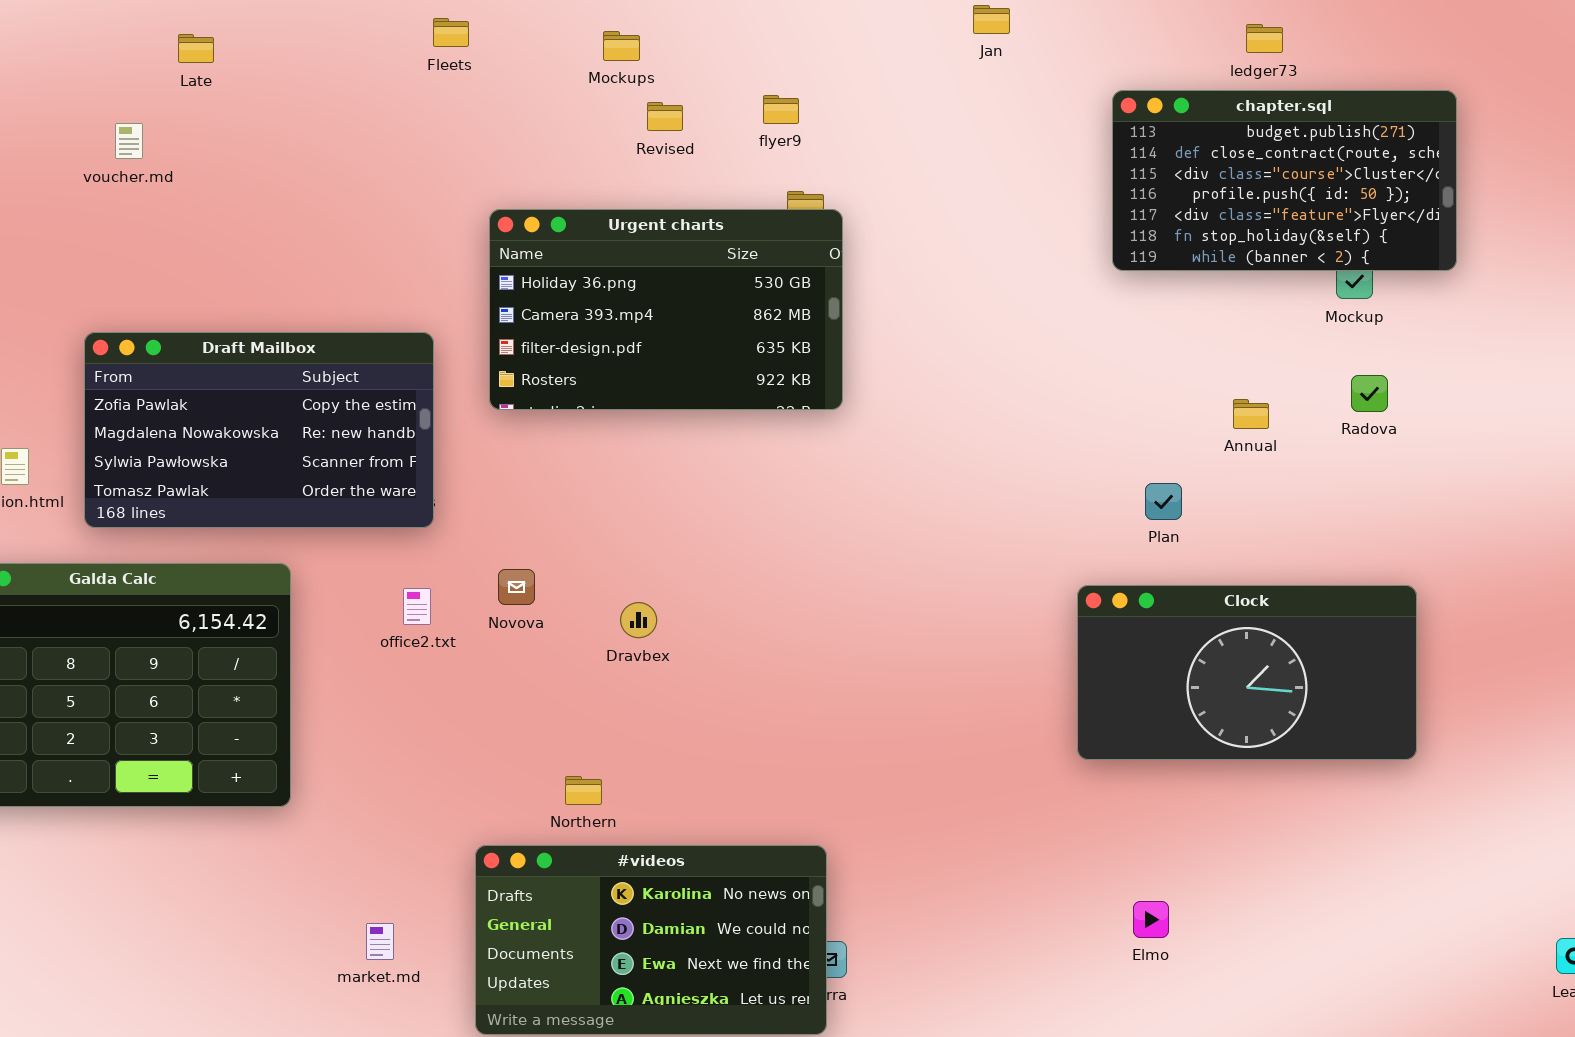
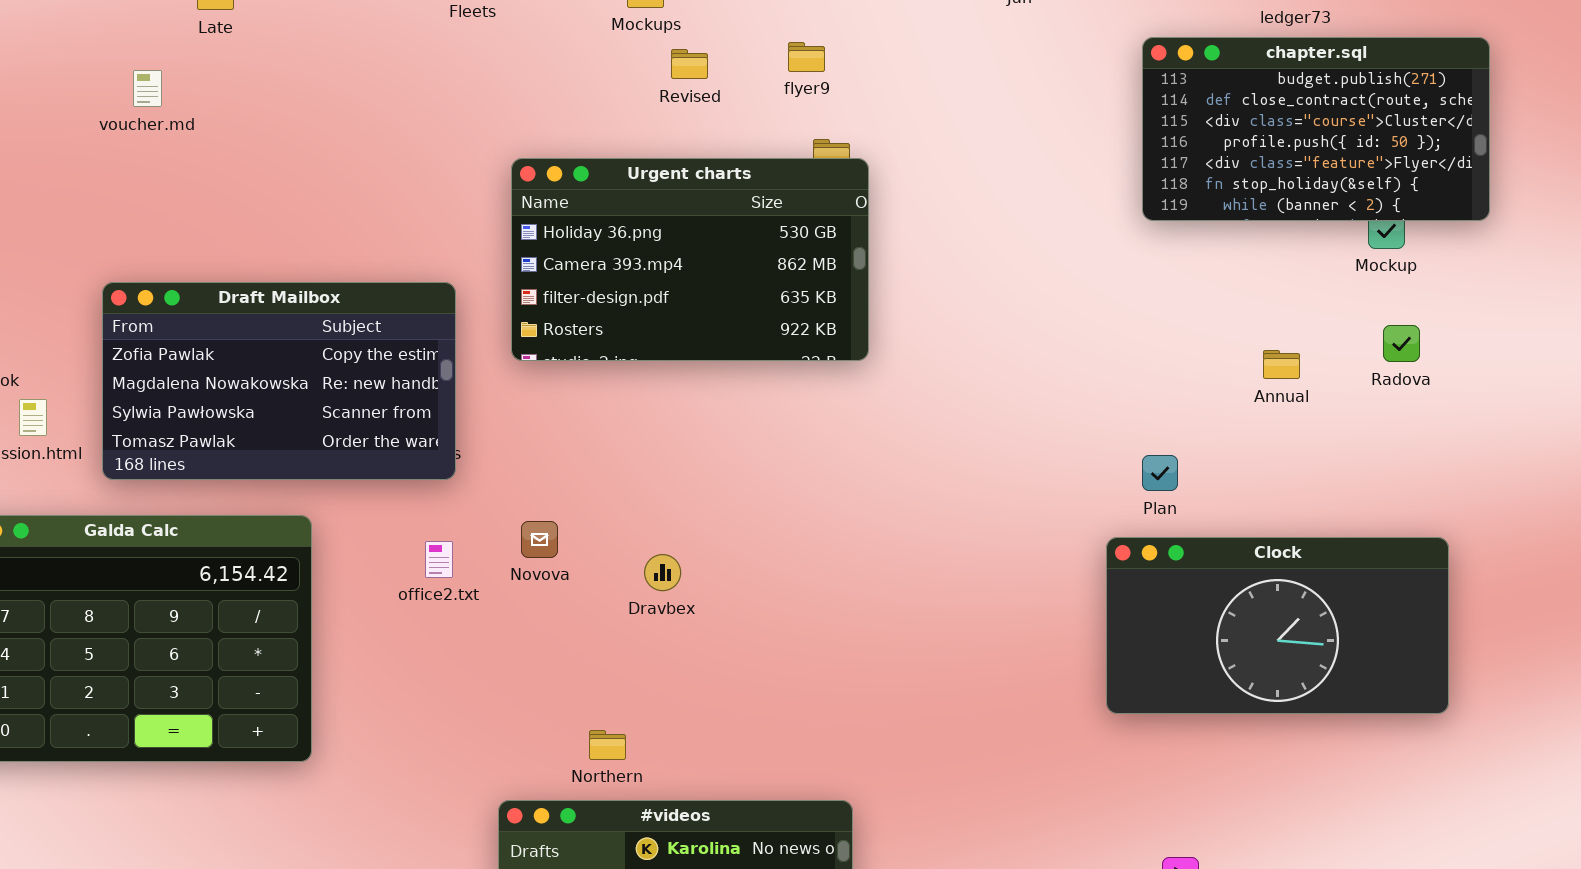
Plan: [1145,483,1182,520] -> [1142,455,1178,491], moved

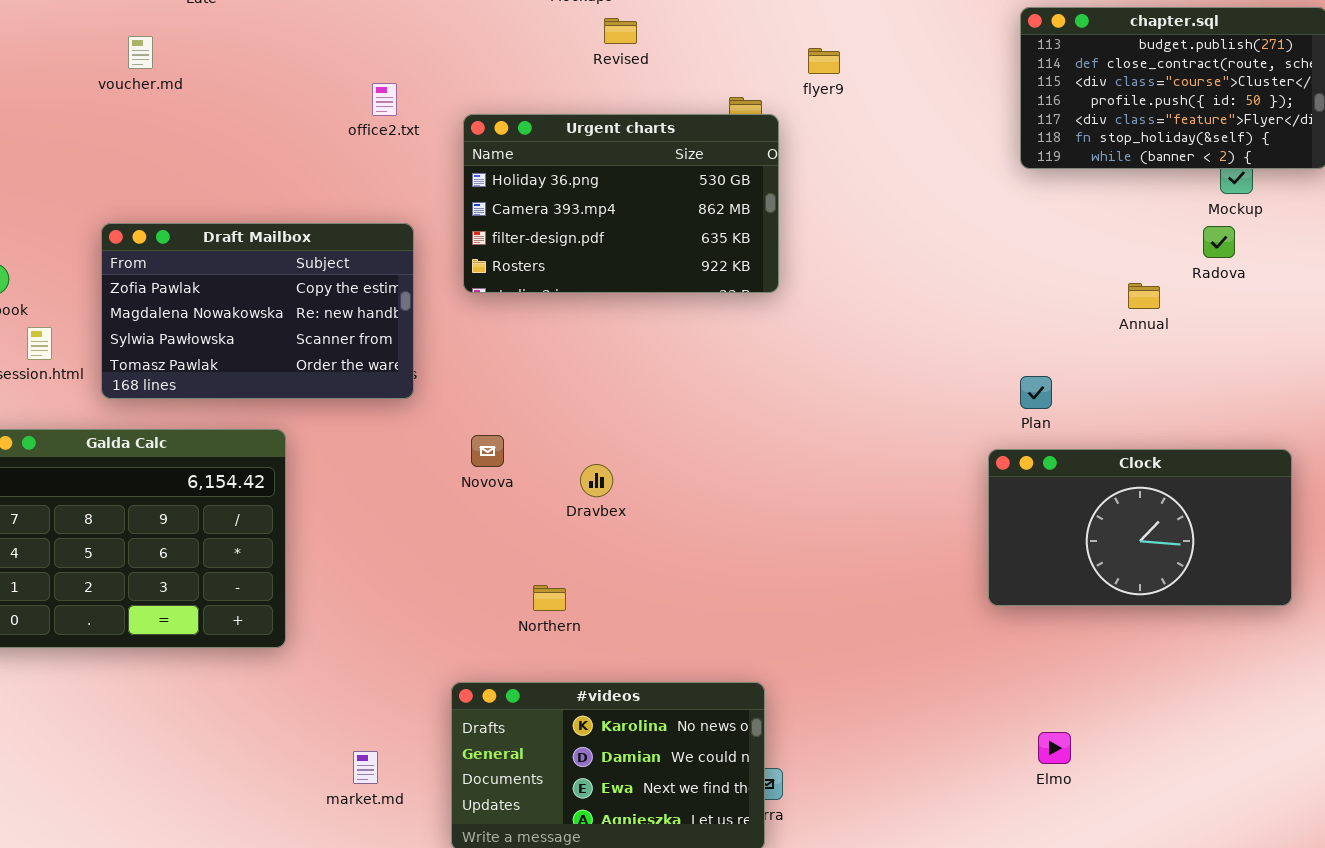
flyer9: [788,42,825,72] -> [808,48,840,74], moved
Radova: [1383,325,1420,362] -> [1203,226,1235,258], moved
office2.txt: [425,541,453,578] -> [372,83,397,116], moved
Northern: [589,730,626,760] -> [533,585,566,611], moved

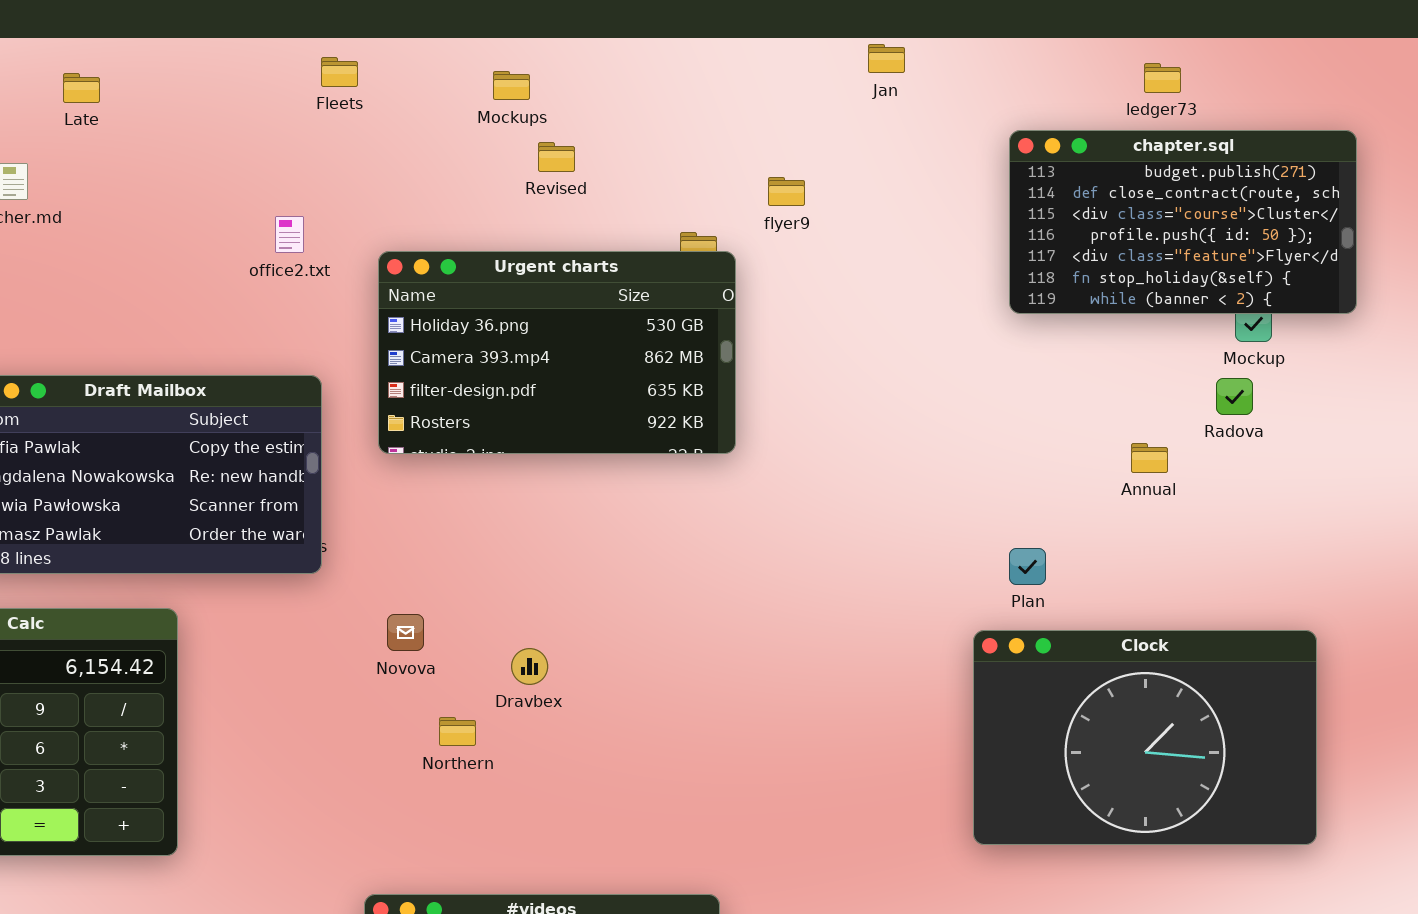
Clock: [988,449,1292,606] -> [973,630,1317,845], resized
Northern: [533,585,566,611] -> [439,717,476,746], moved

